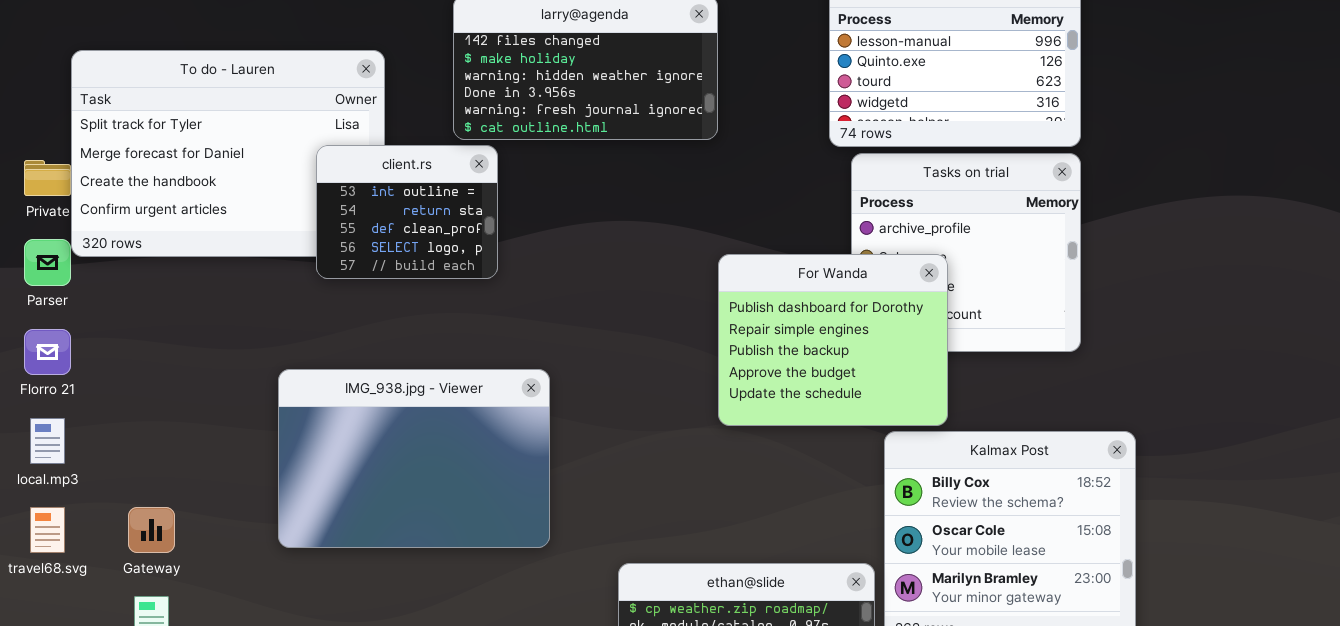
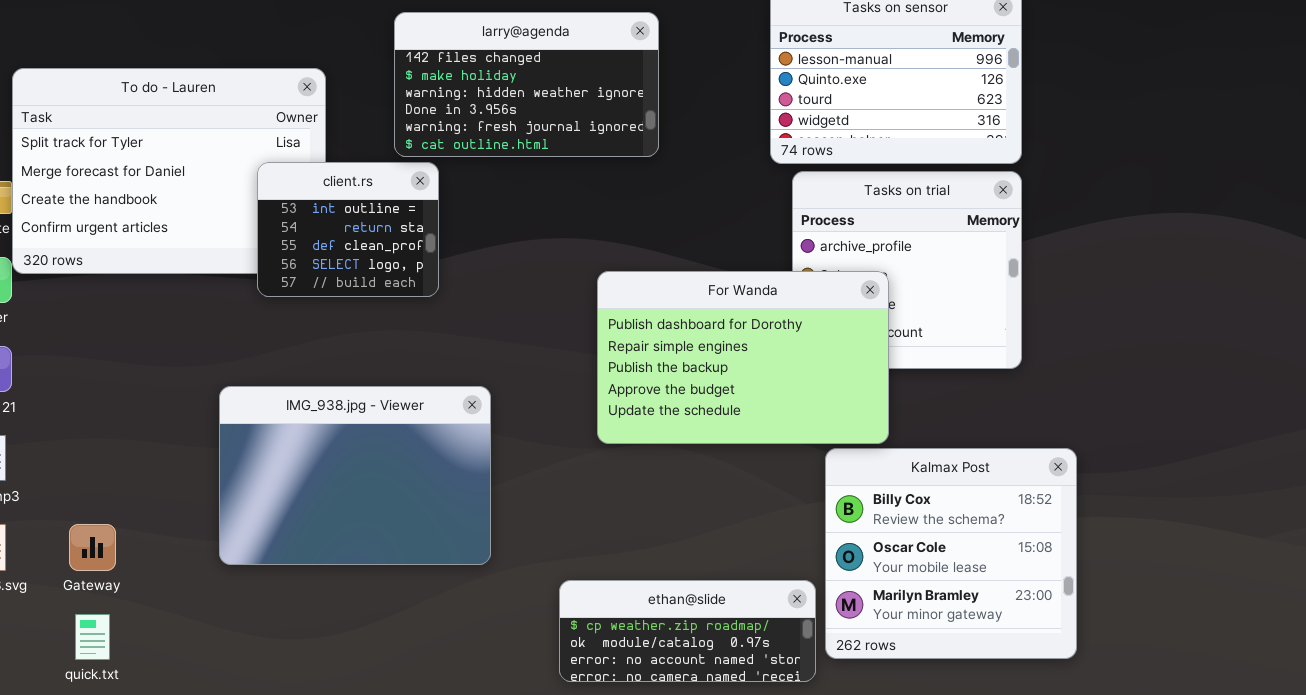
For Wanda: [718,254,948,426] -> [597,271,889,444], resized

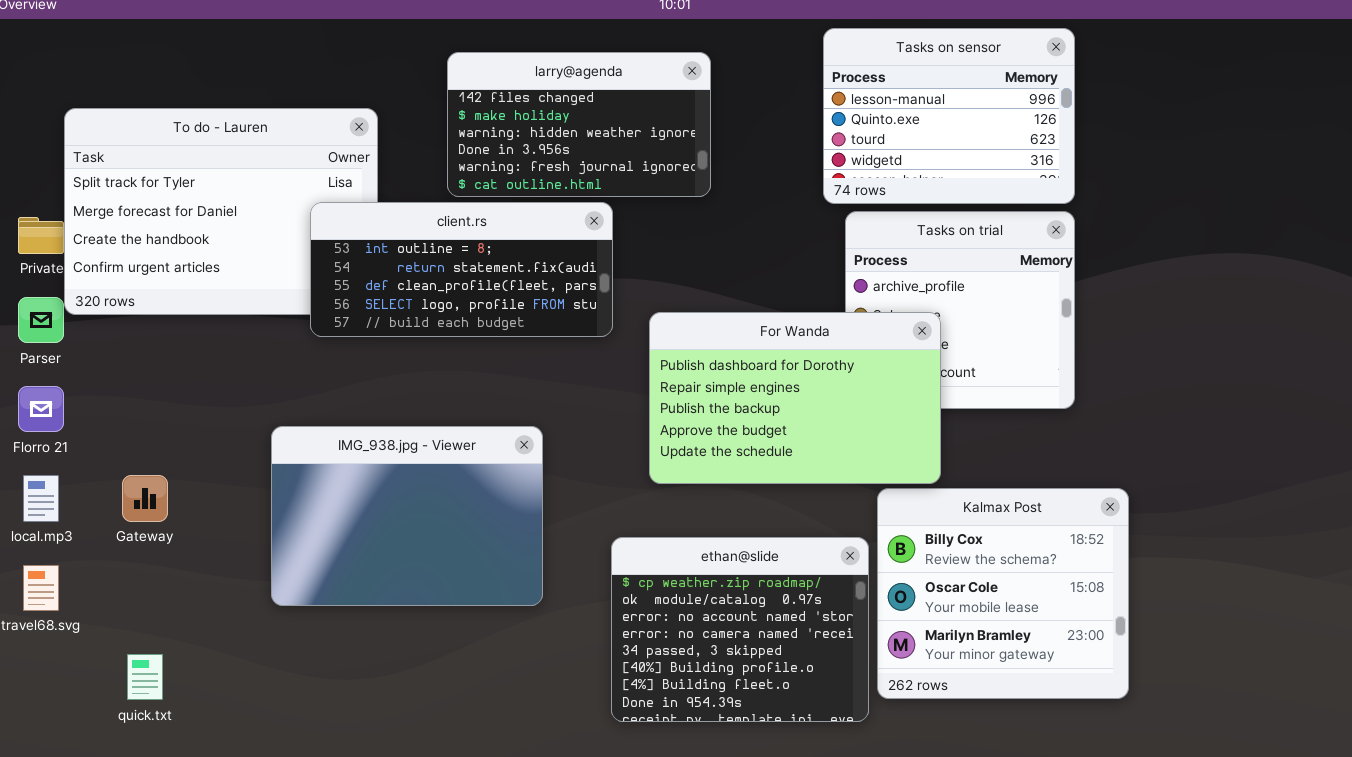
client.rs: [257,162,439,297] -> [310,202,613,337], resized
Gateway: [69,524,116,571] -> [122,475,168,522], moved
ethan@slide: [559,580,816,682] -> [611,537,869,722], resized

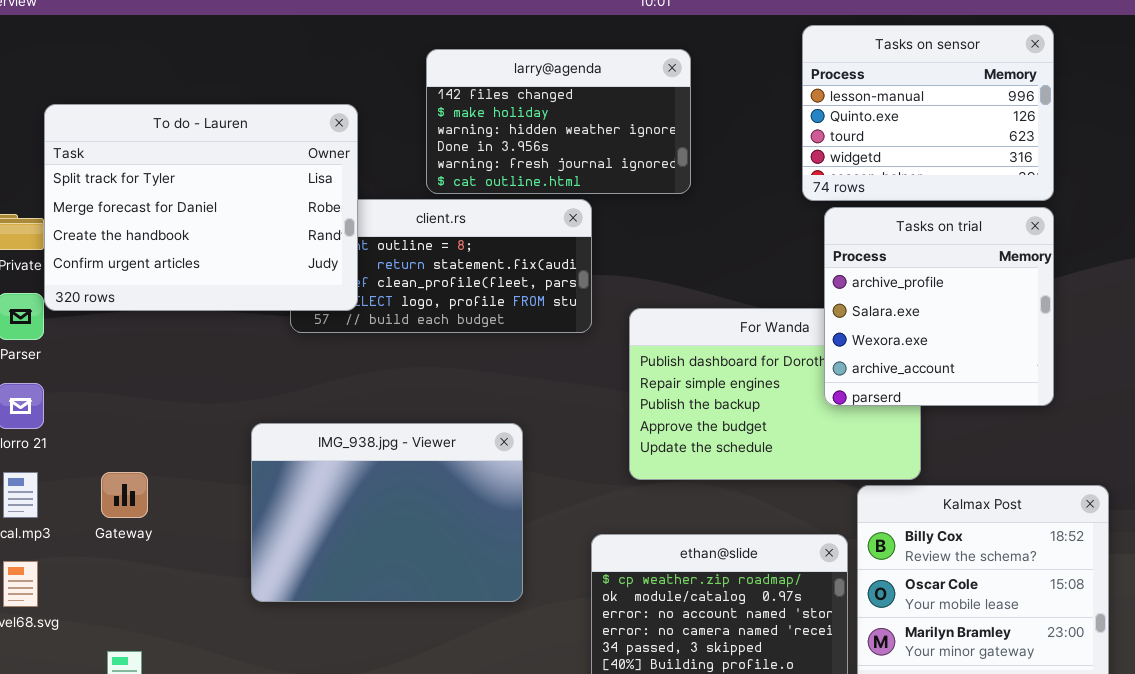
To do - Lauren: [64,108,378,315] -> [44,104,358,311], raised
Tasks on trial: [845,211,1075,409] -> [824,207,1054,406], raised

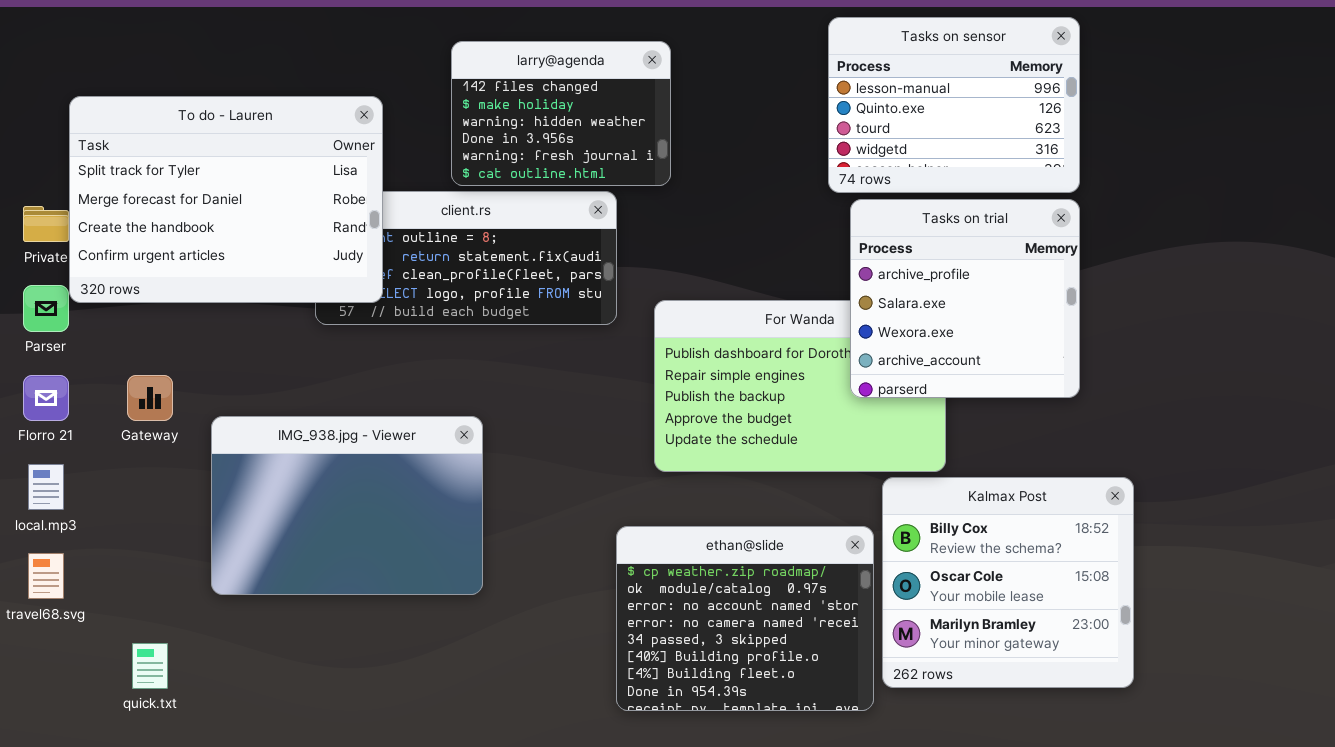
larry@agenda: [426,49,691,194] -> [451,41,671,186], resized
IMG_938.jpg - Viewer: [251,423,523,602] -> [211,416,483,595], moved
Gateway: [101,472,148,518] -> [127,375,173,421], moved

